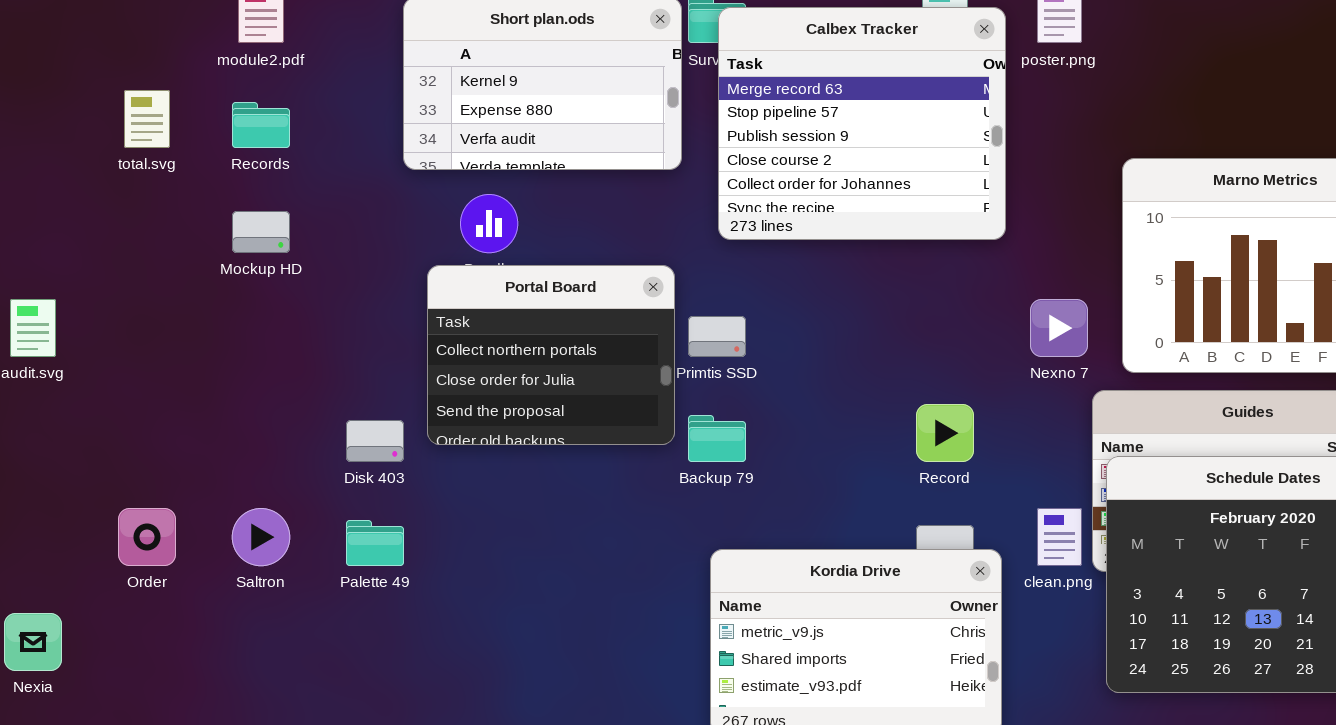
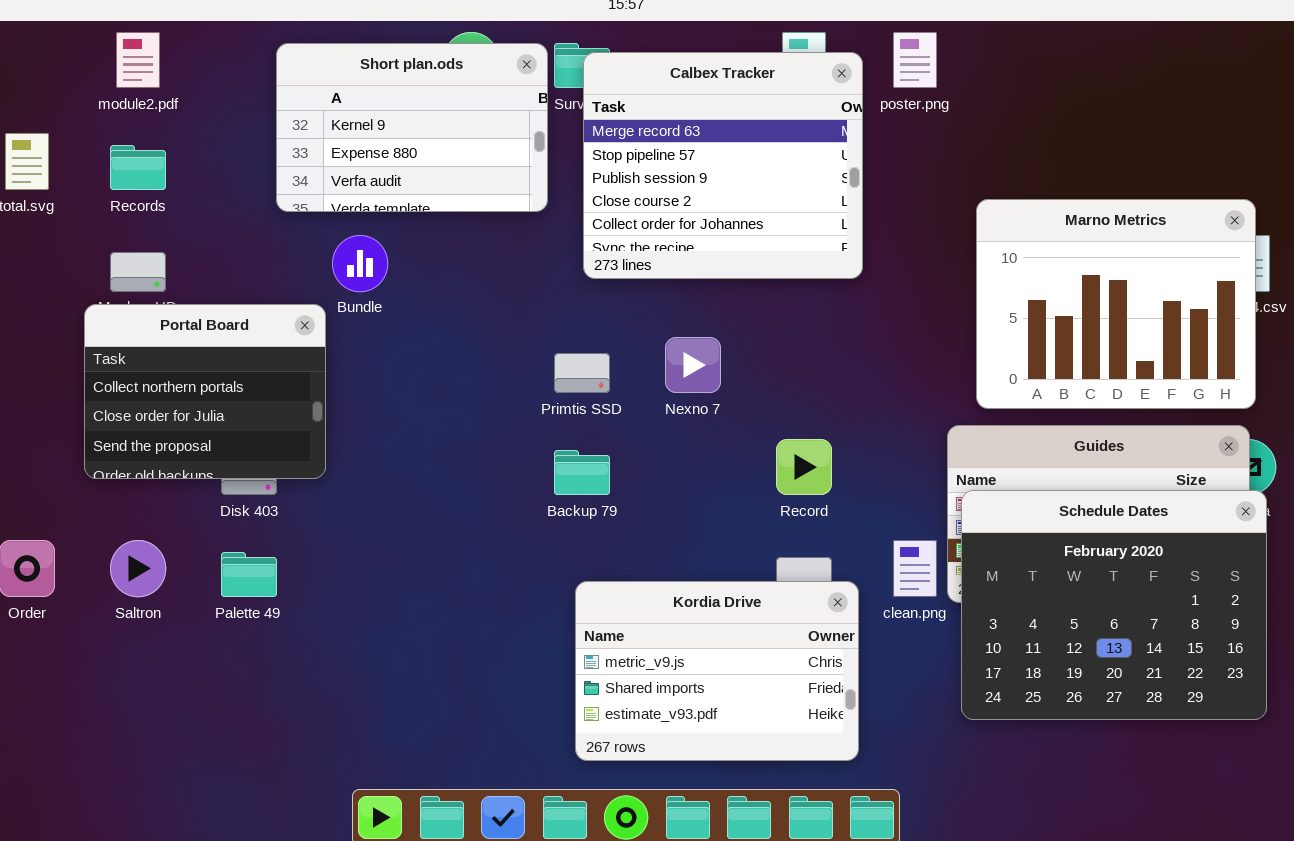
Portal Board: [427,265,675,445] -> [84,304,326,479], moved
Nexno 7: [1030,299,1088,357] -> [665,337,721,393], moved

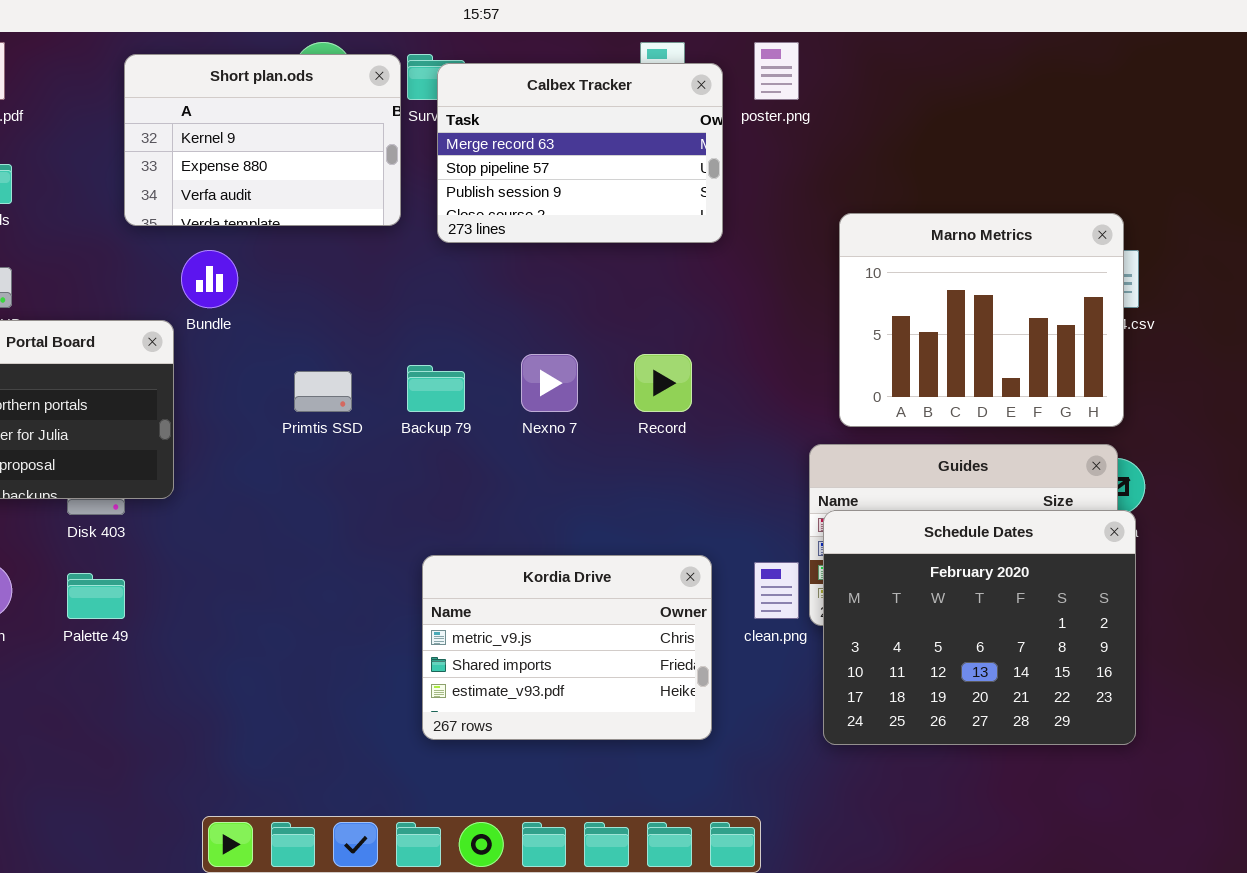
Calbex Tracker: [583,52,863,279] -> [437,63,723,243], resized
Primtis SSD: [554,353,610,393] -> [294,371,352,412], moved
Record: [776,439,832,495] -> [634,354,692,412], moved
Backup 79: [554,450,610,495] -> [407,365,465,412], moved
Kordia Drive: [575,581,859,761] -> [422,555,712,740], moved

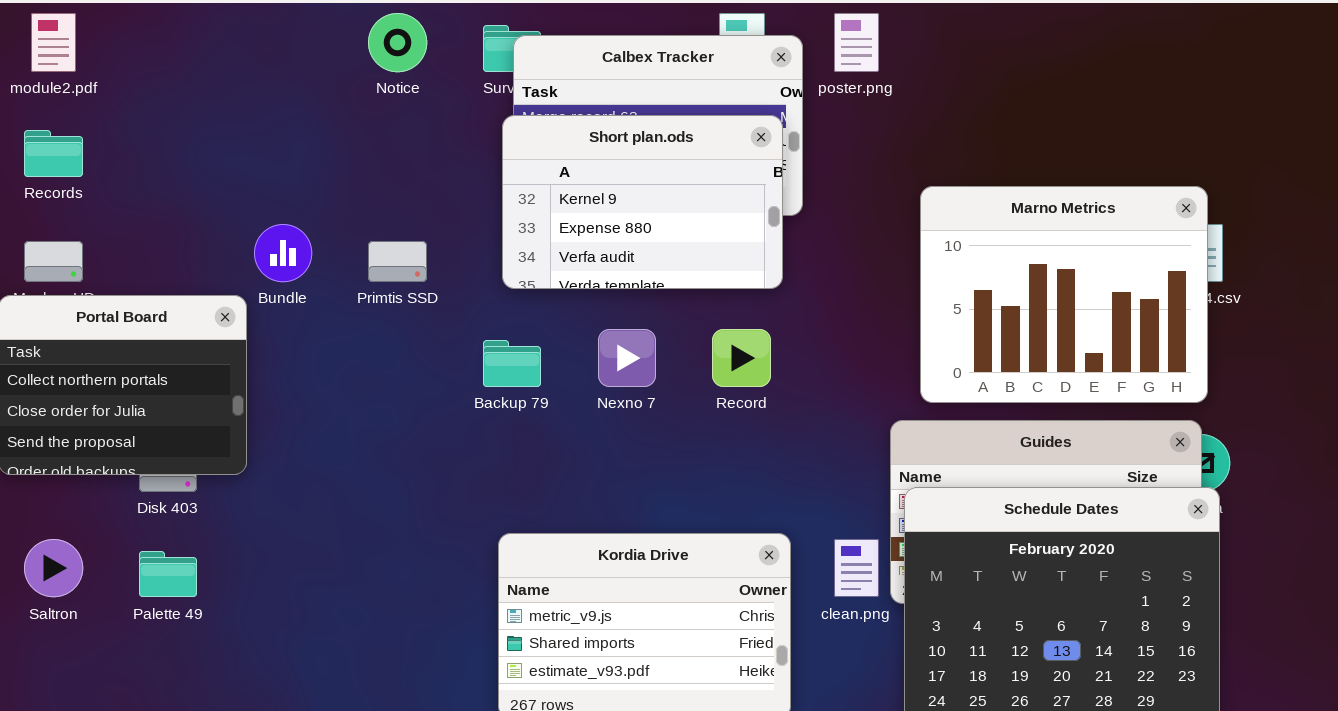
Short plan.ods: [124,54,401,226] -> [502,115,783,289], moved
Primtis SSD: [294,371,352,412] -> [368,241,427,282], moved

